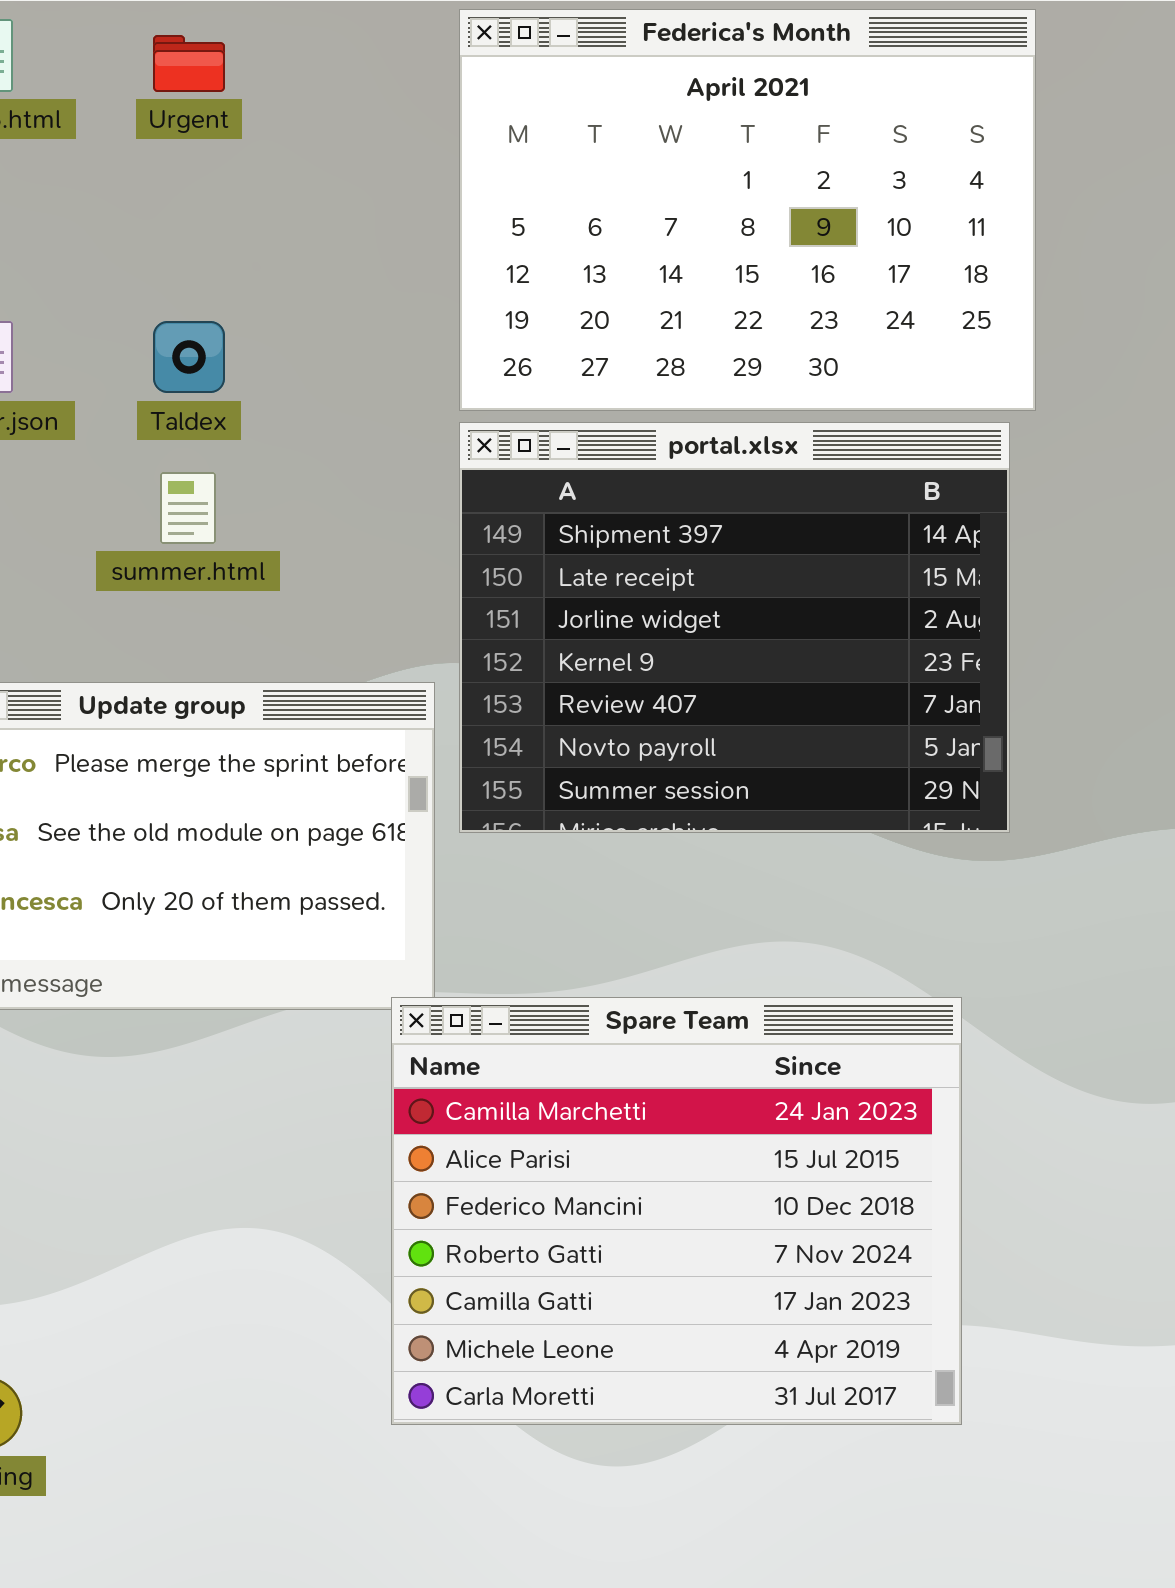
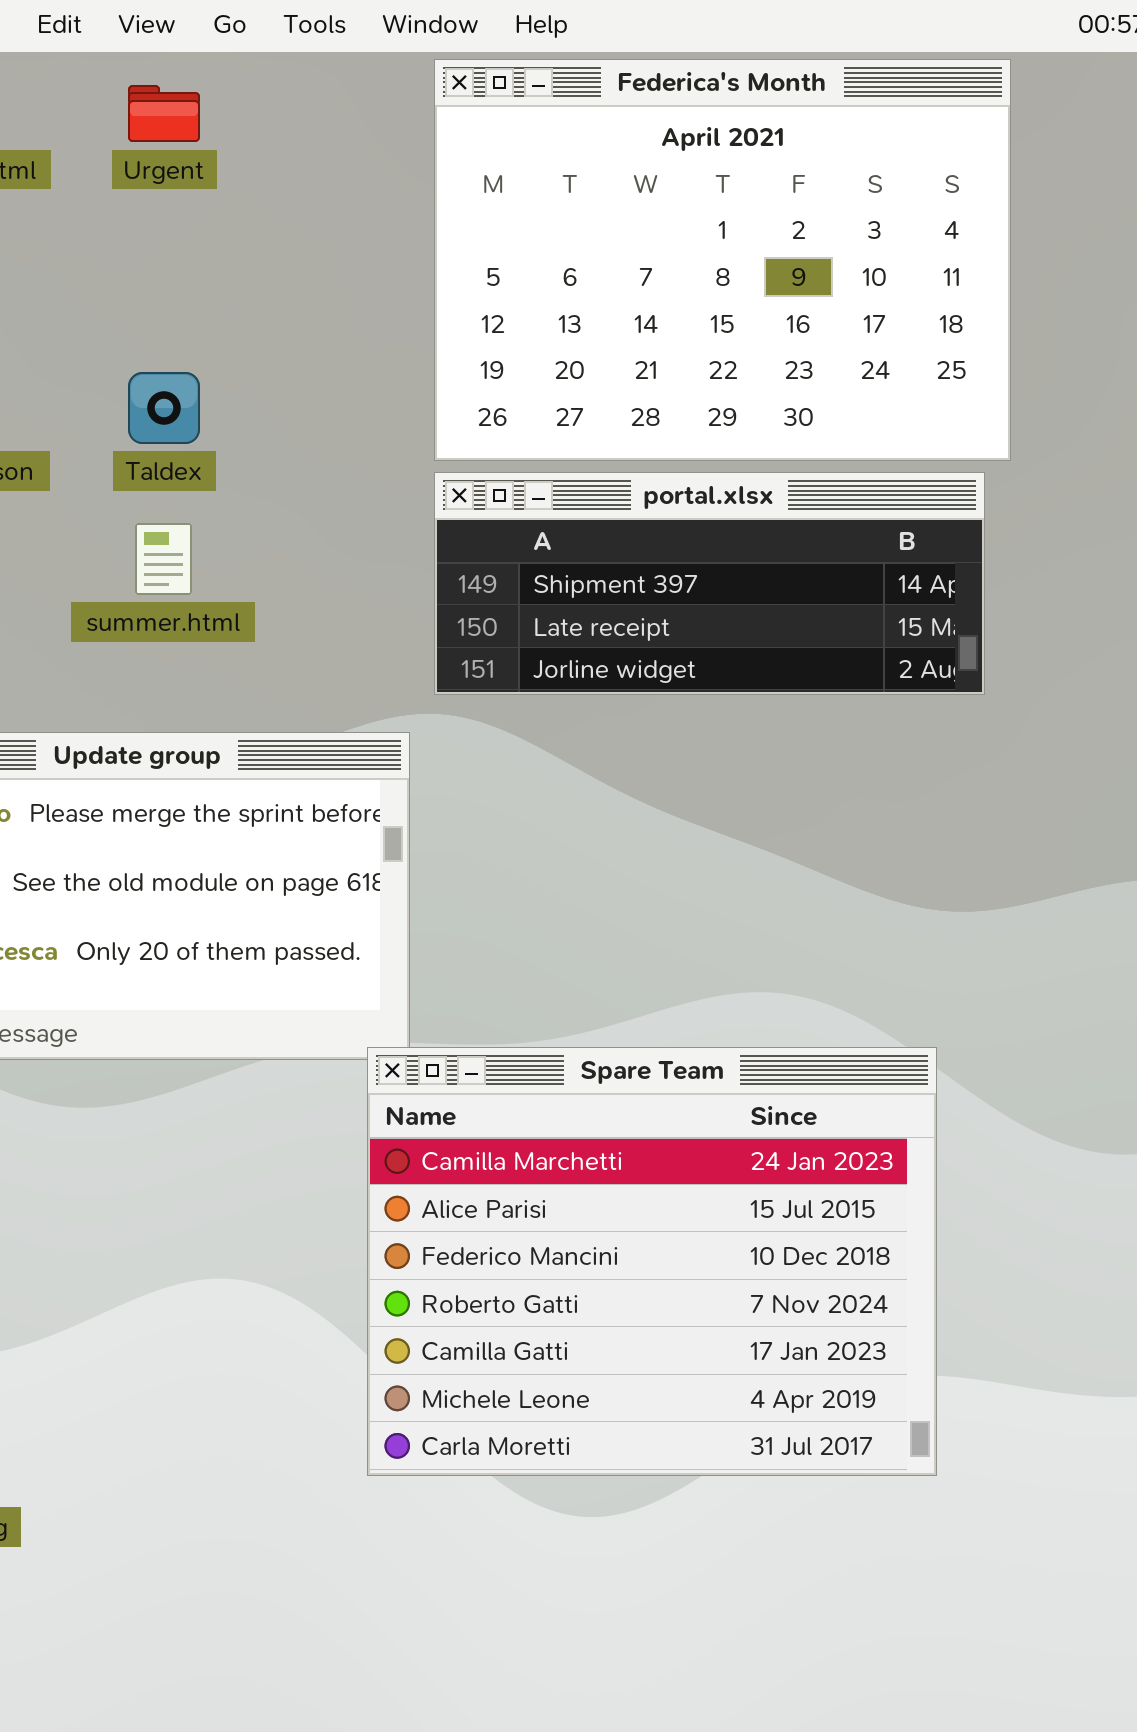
portal.xlsx: [459,422,1010,833] -> [434,472,985,695], resized

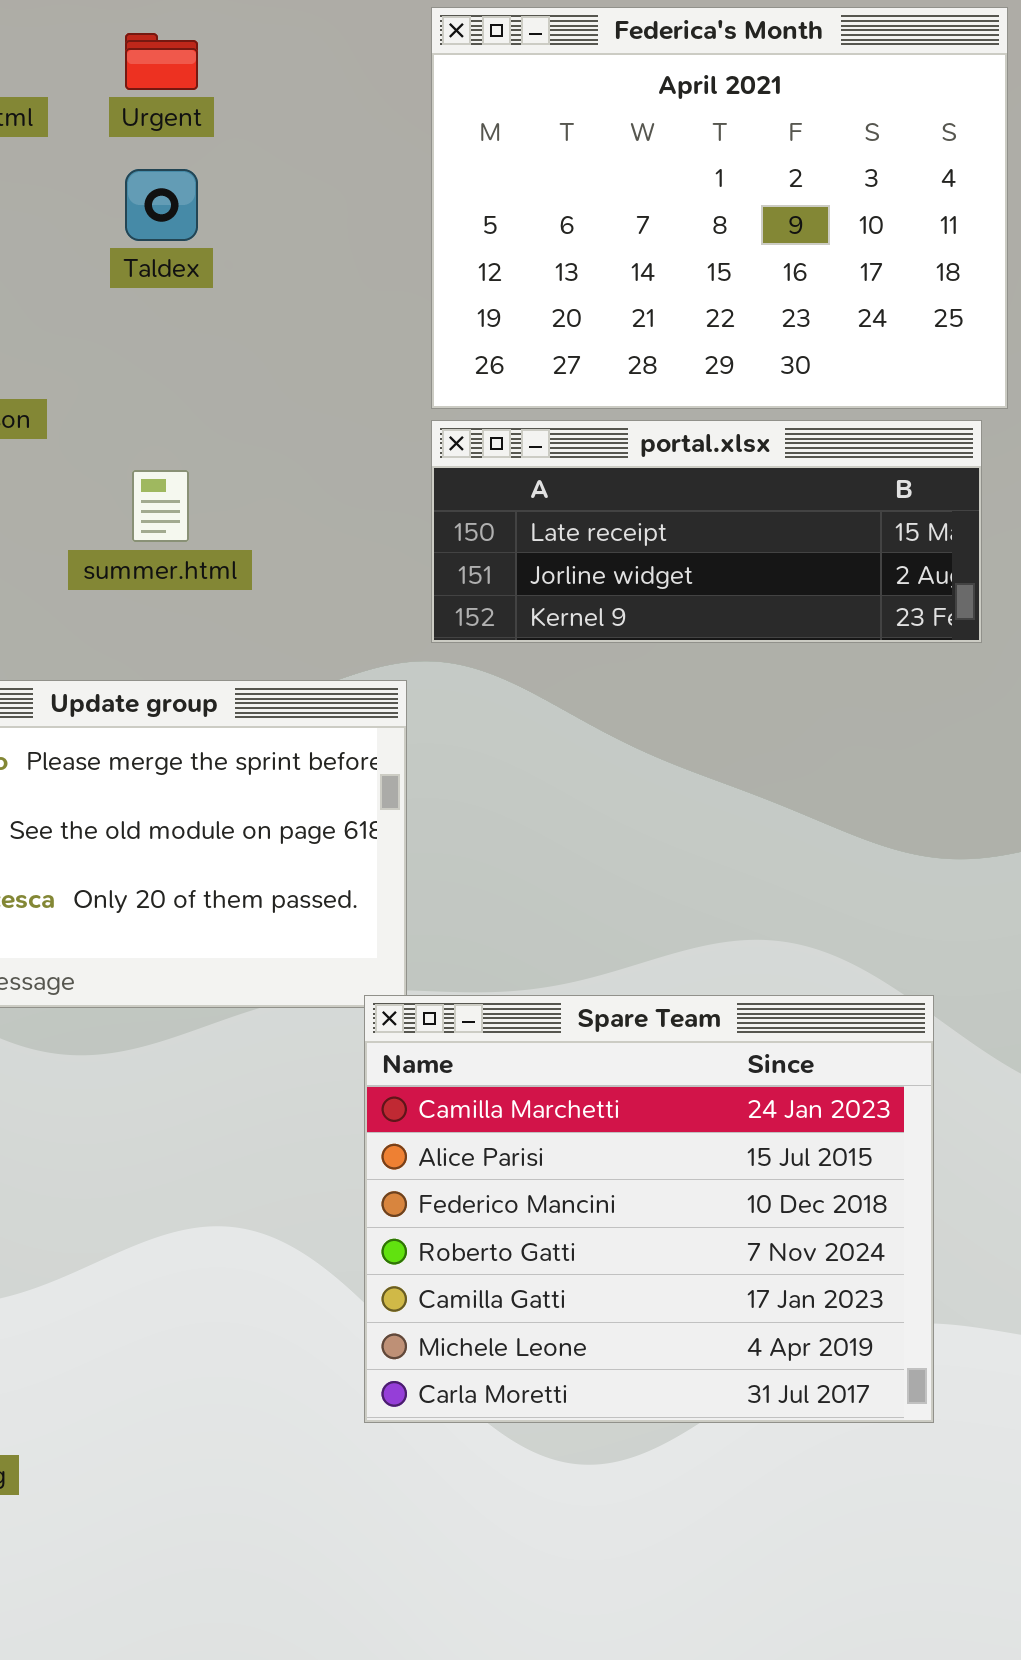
Taldex: [128,372,200,444] -> [125,169,198,241], moved
portal.xlsx: [434,472,985,695] -> [431,420,982,643], scrolled down 1 row

